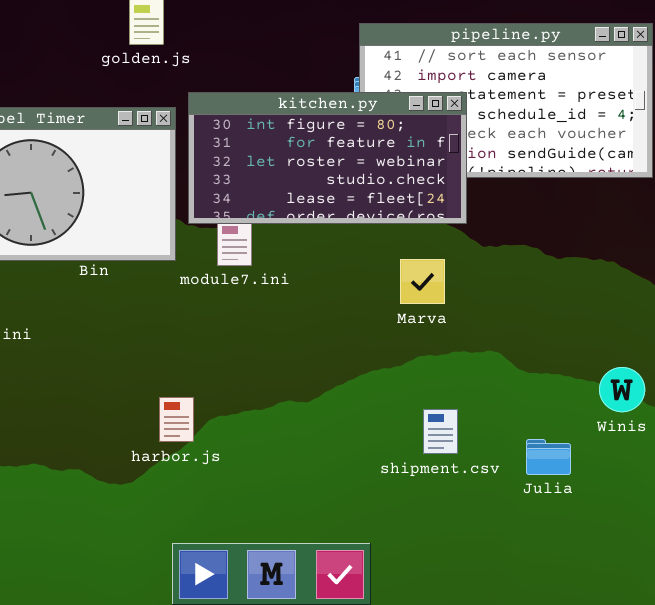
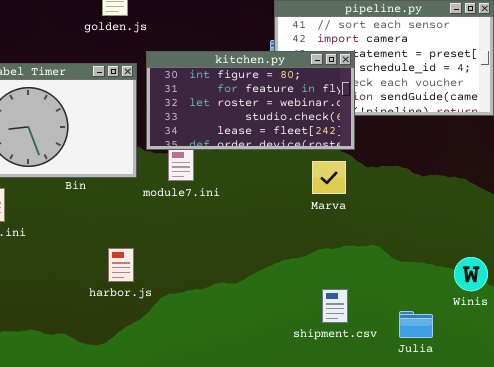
Marva: [400,259,445,304] -> [312,161,346,194], moved
harbor.js: [159,397,194,442] -> [108,248,134,282], moved

